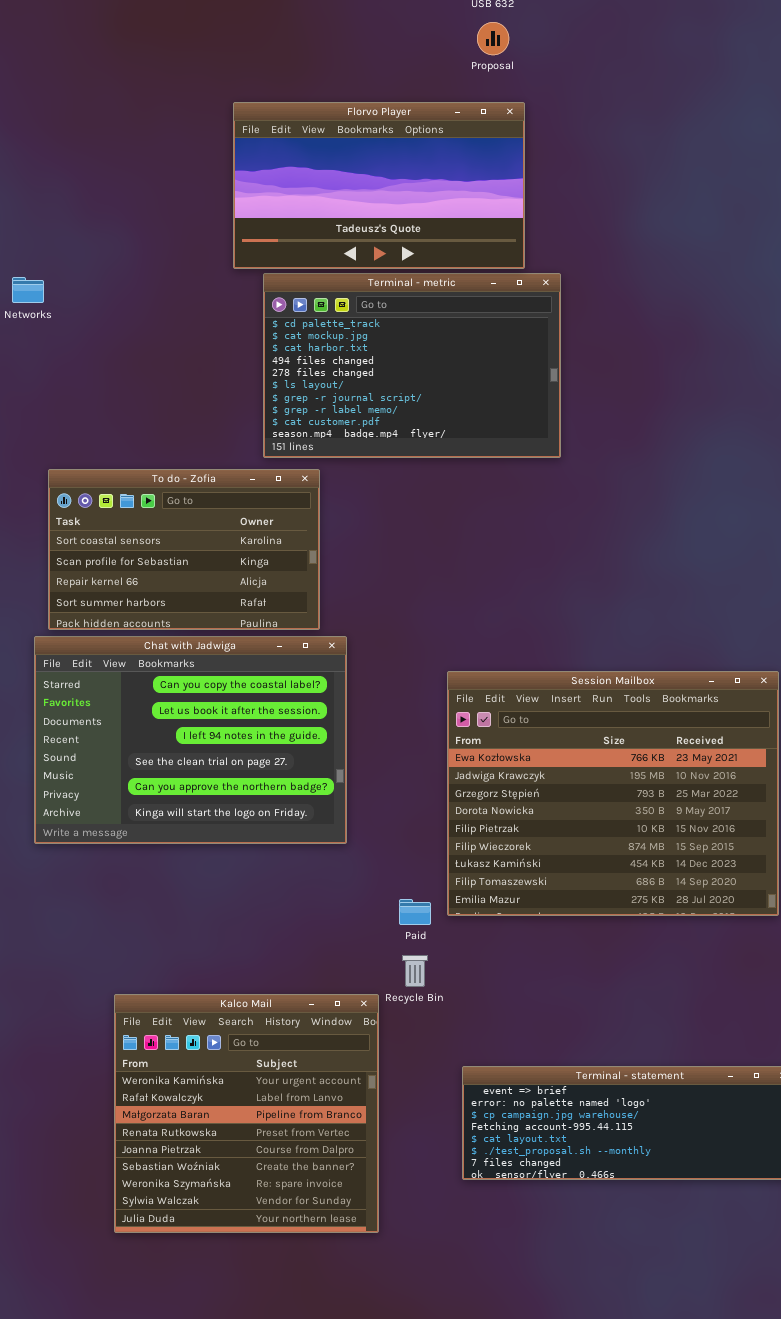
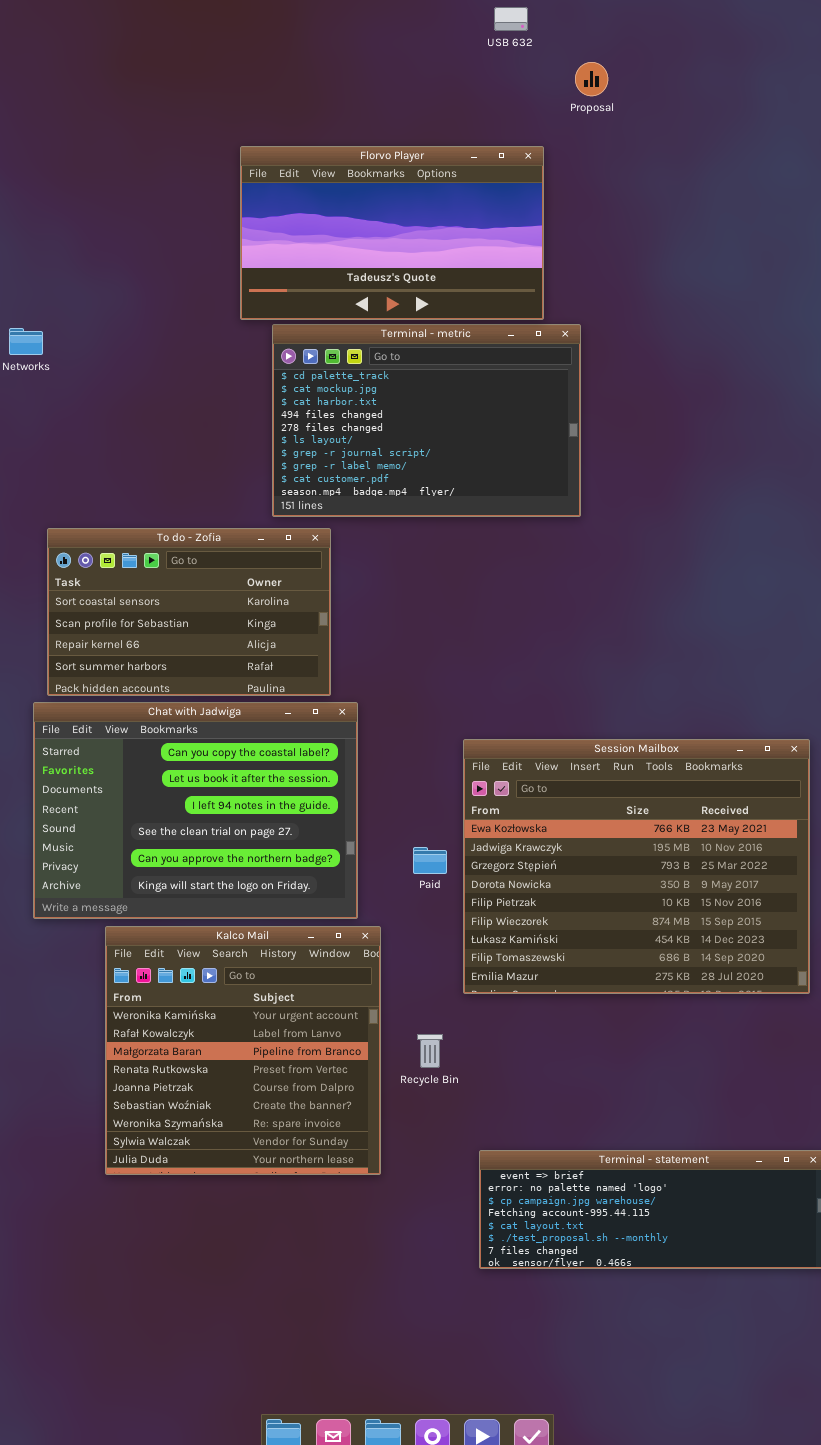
Proposal: [477,22,509,55] -> [575,62,608,96], moved
Paid: [399,899,431,925] -> [413,847,447,874], moved
Kalco Mail: [114,994,379,1233] -> [105,926,381,1175], moved

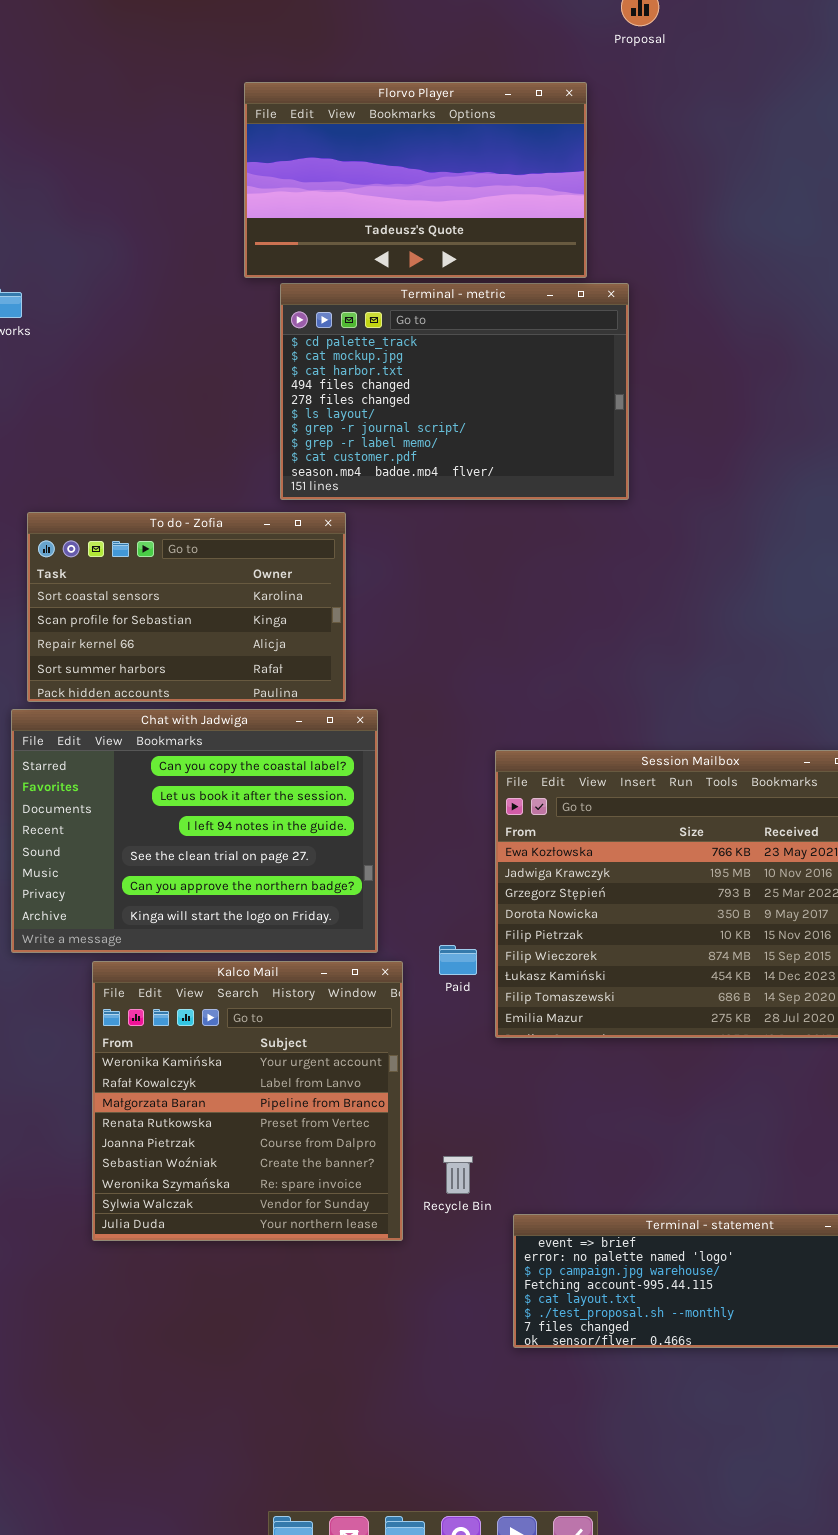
Paid: [413,847,447,874] -> [439,945,477,975], moved
Recycle Bin: [417,1034,443,1068] -> [443,1156,473,1194], moved

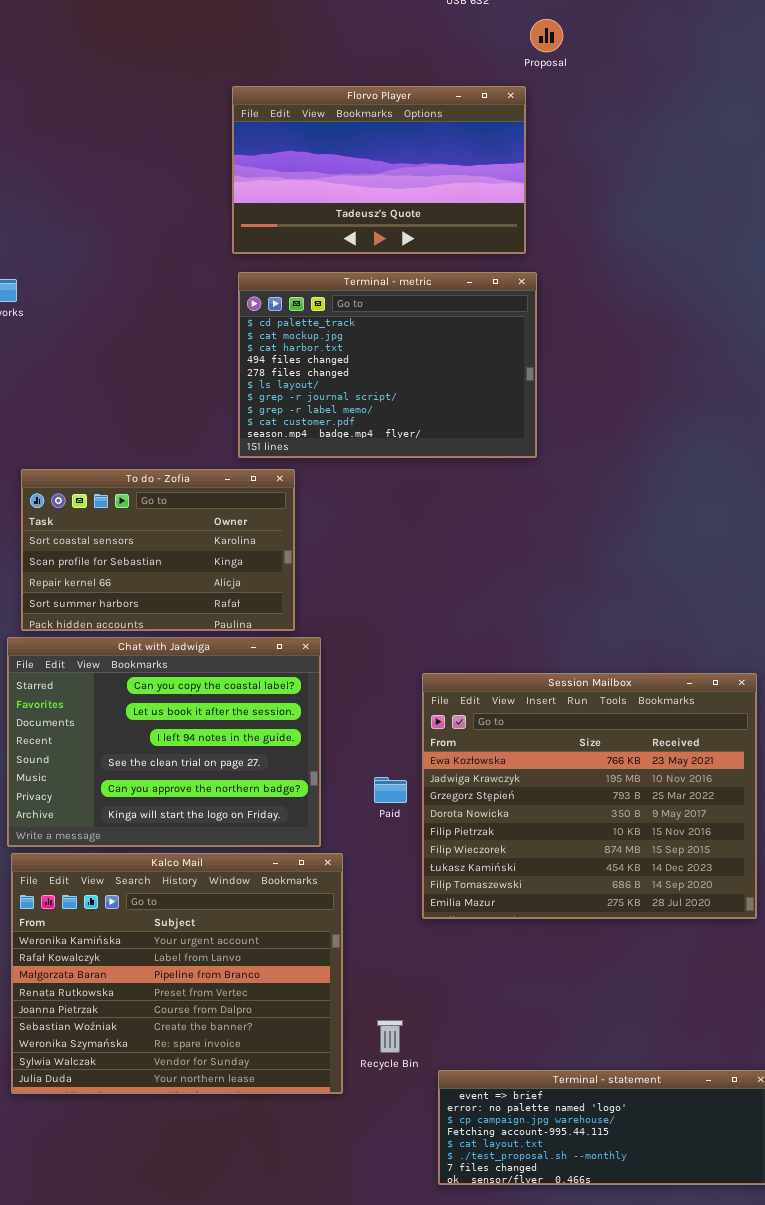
Florvo Player: [244,82,587,278] -> [232,86,526,254], moved
Paid: [439,945,477,975] -> [374,777,407,803], moved
Kalco Mail: [92,961,403,1241] -> [11,853,343,1094], resized

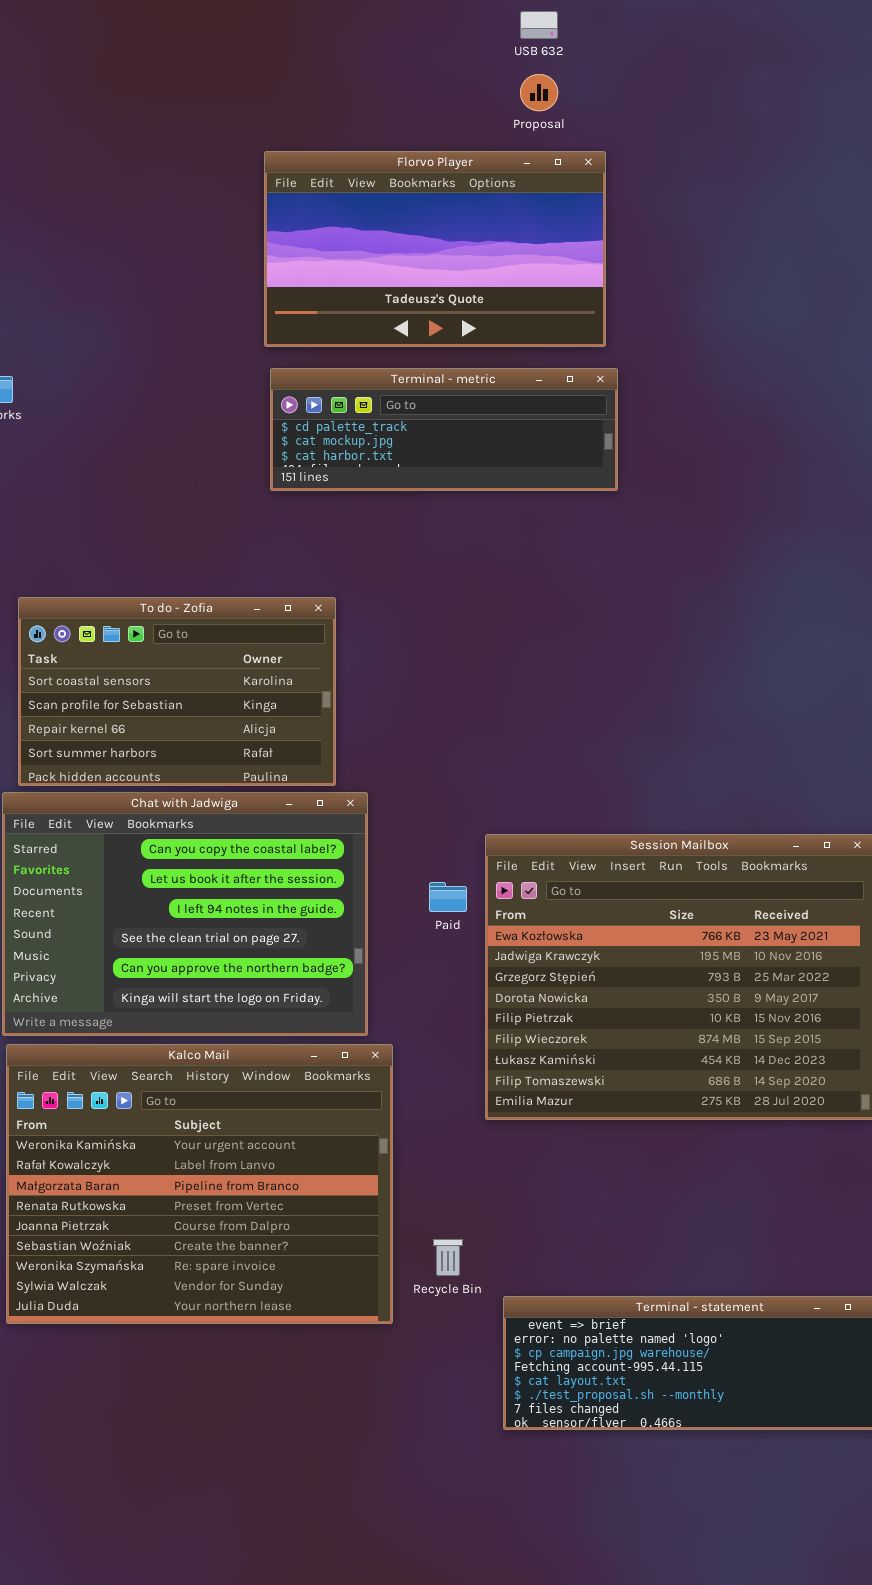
Proposal: [530,19,563,52] -> [520,74,558,111], moved
Terminal - metric: [238,272,537,458] -> [270,368,618,491], resized
Paid: [374,777,407,803] -> [429,882,467,912], moved

